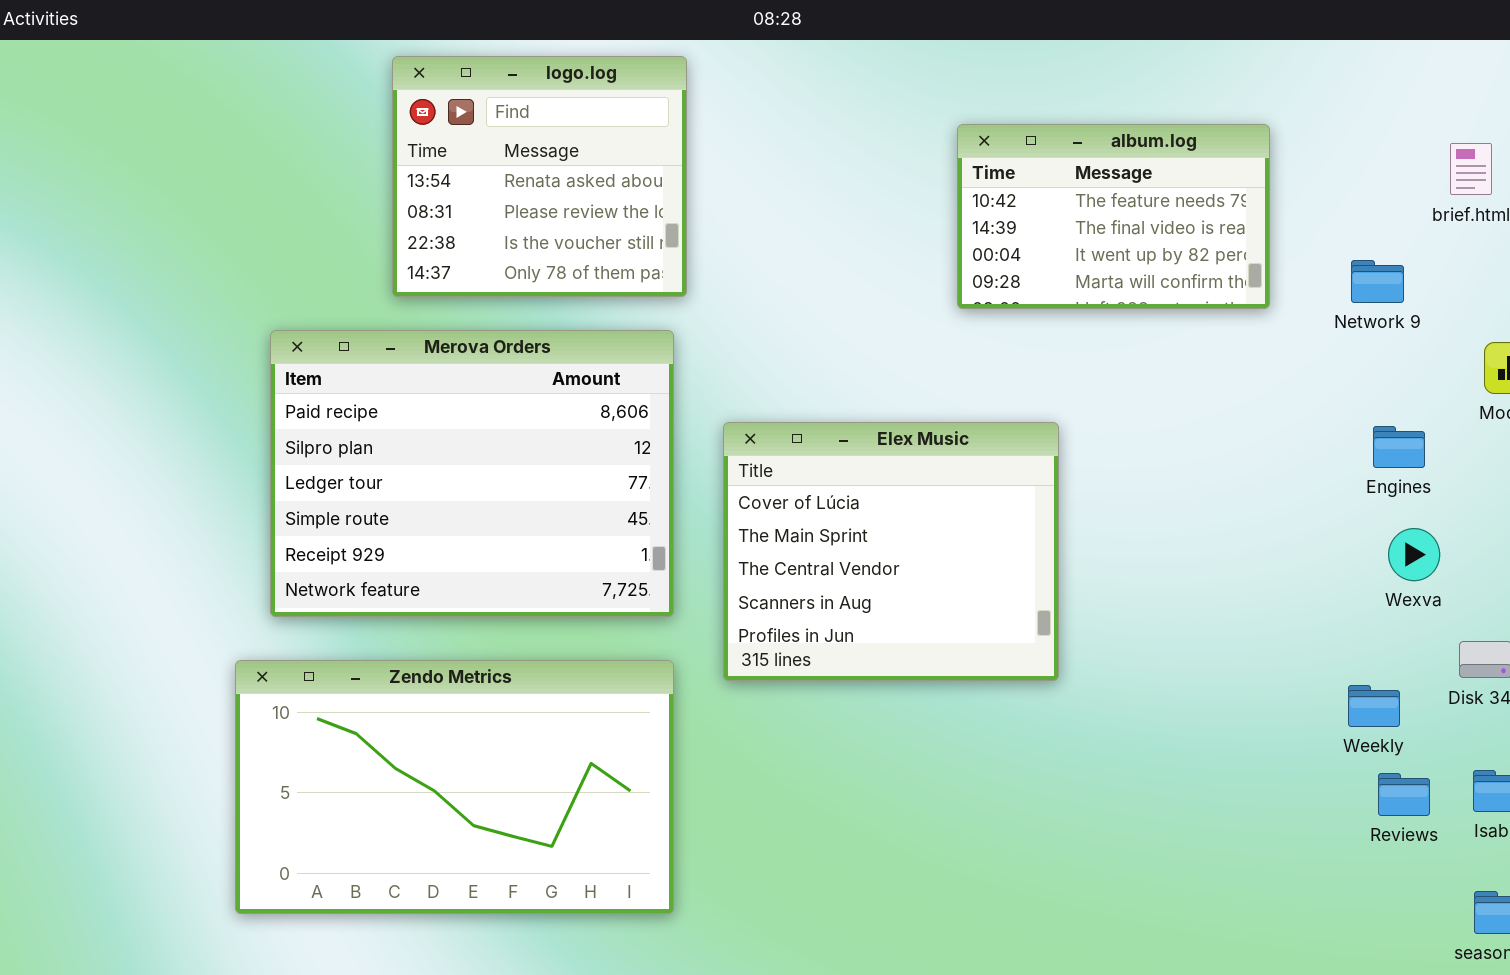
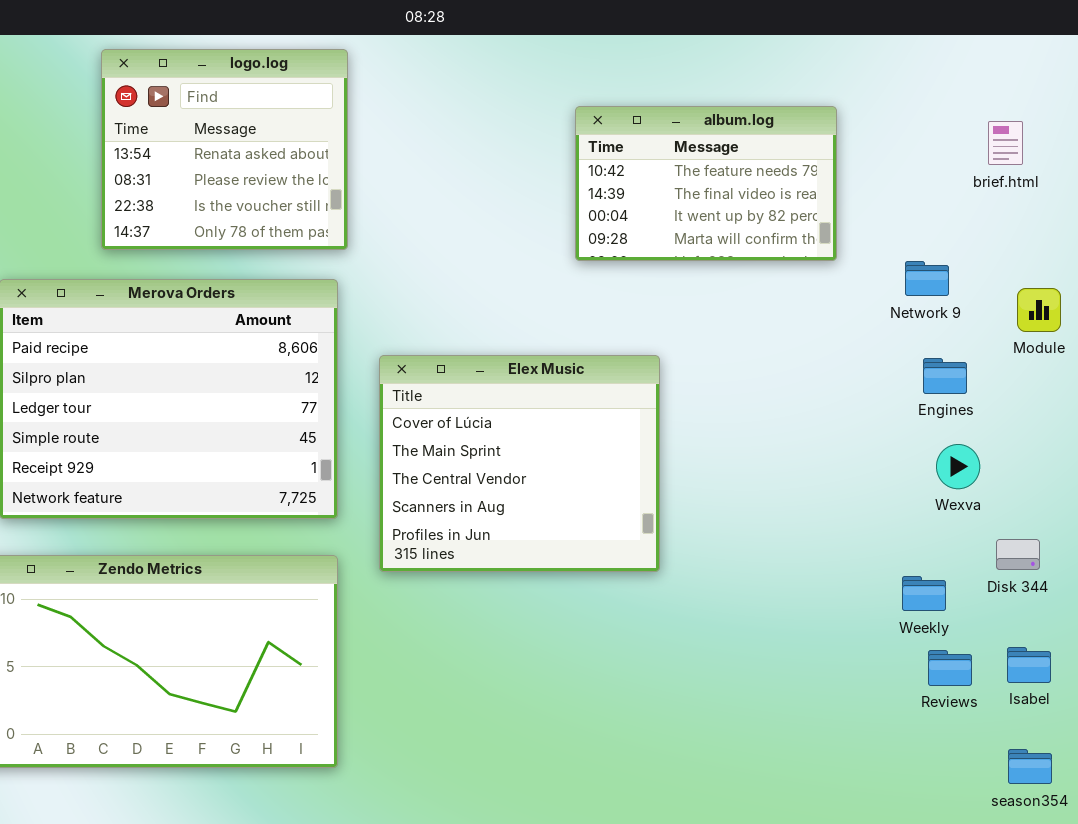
Network 9: [1351,260,1404,303] -> [905,261,949,296], moved

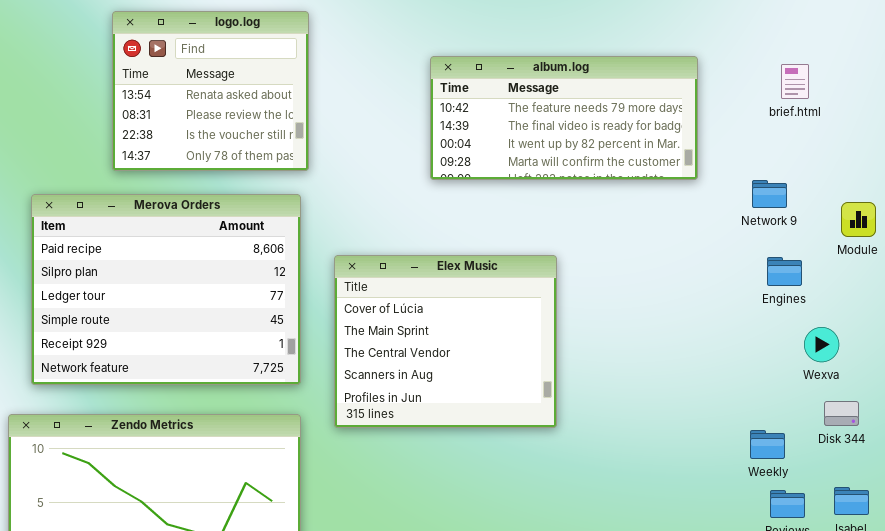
album.log: [575,106,837,261] -> [430,56,698,180], resized
brief.html: [988,121,1023,165] -> [781,64,809,99], moved
Wexva: [936,444,980,489] -> [804,327,839,362], moved

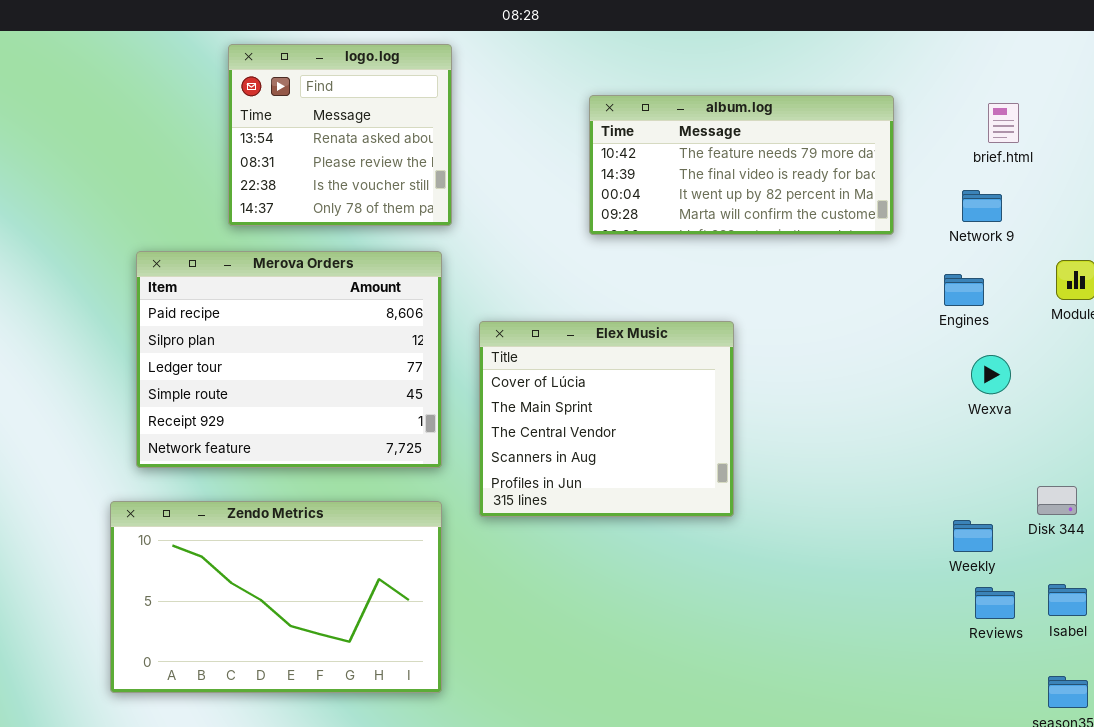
Network 9: [752,180,787,208] -> [962,190,1002,222], moved
Engines: [767,257,802,286] -> [944,274,984,306], moved
Wexva: [804,327,839,362] -> [971,355,1011,394], moved

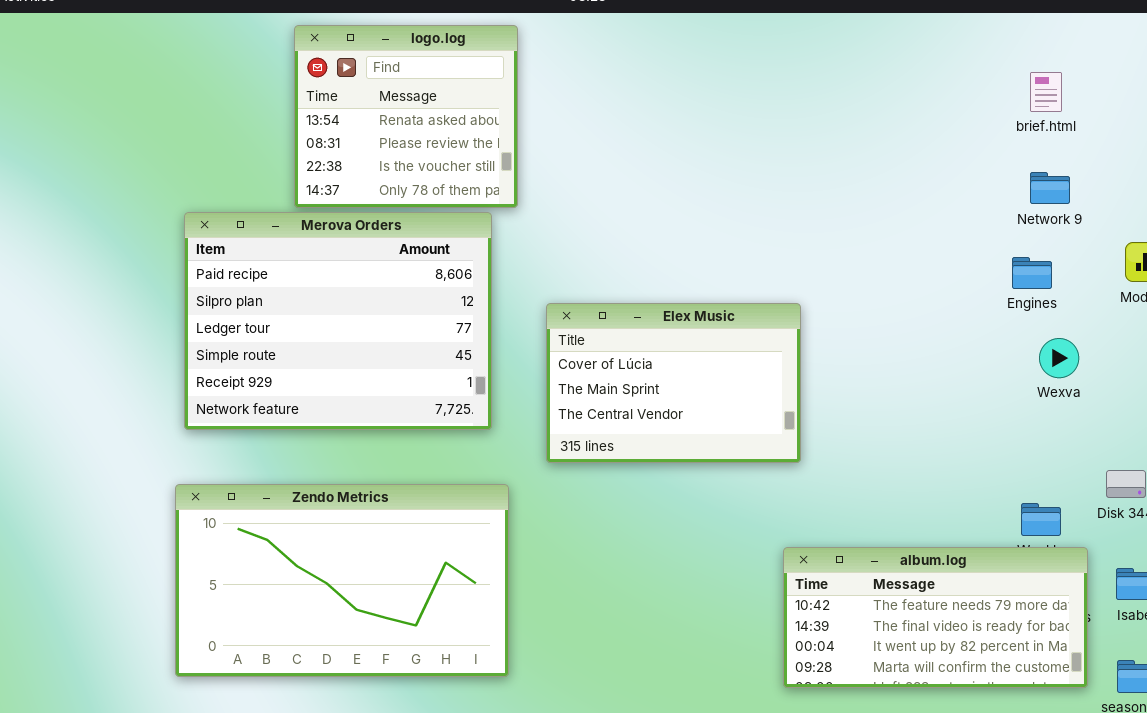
album.log: [589,95,894,235] -> [783,547,1088,688], moved
brief.html: [988,103,1019,143] -> [1030,72,1062,112], moved
Merova Orders: [136,251,442,468] -> [184,212,492,430], moved
Elex Music: [479,321,734,517] -> [546,303,801,463], resized

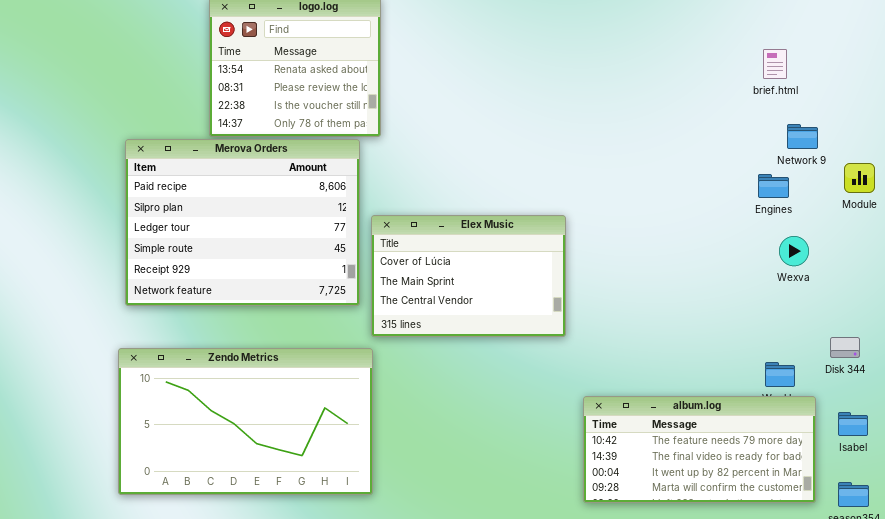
brief.html: [1030,72,1062,112] -> [763,49,787,79], moved
Network 9: [1030,172,1070,204] -> [787,124,818,149], moved
Elex Music: [546,303,801,463] -> [371,215,566,337], moved

